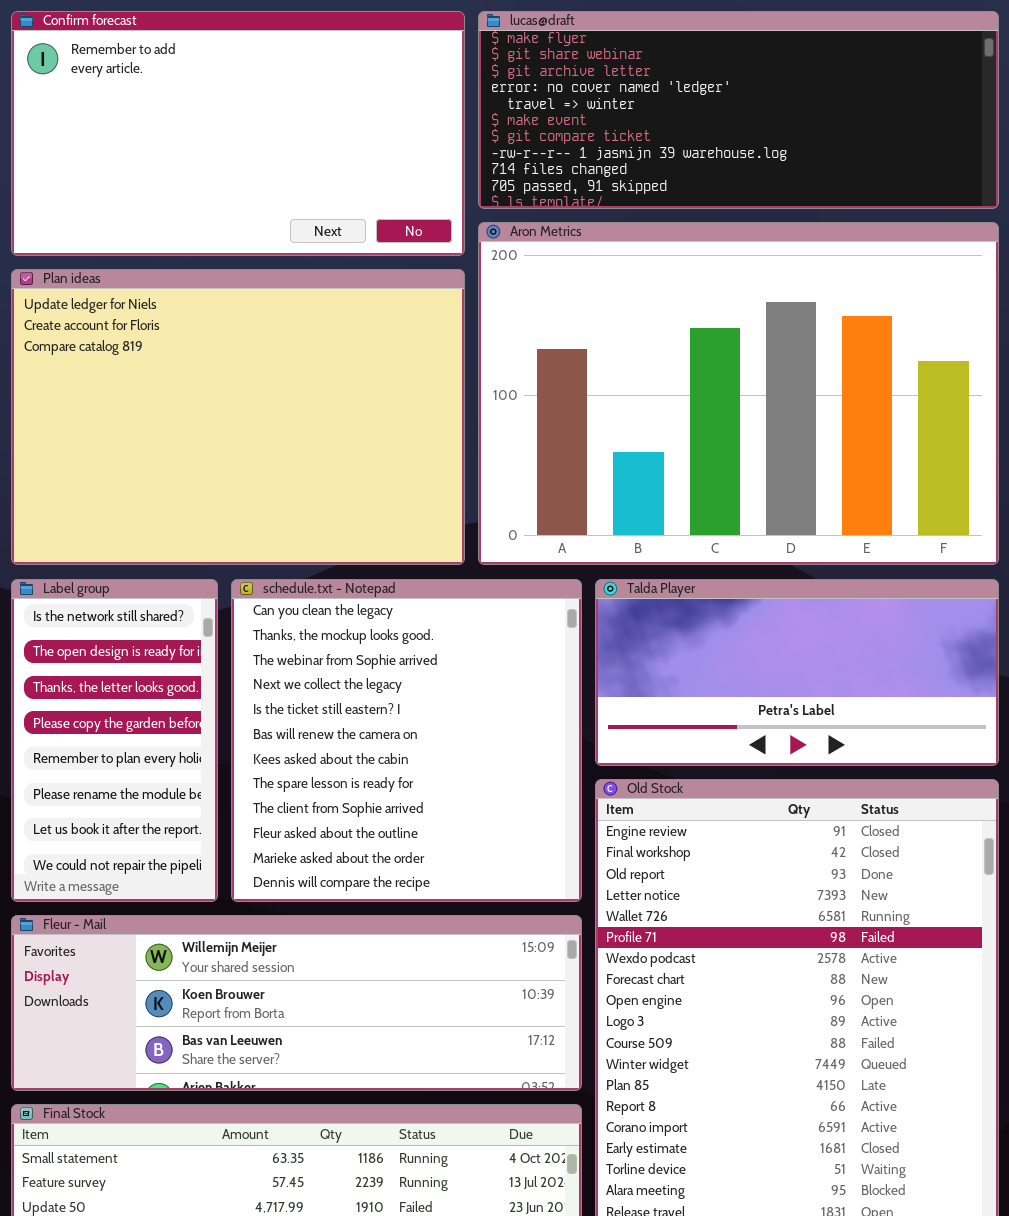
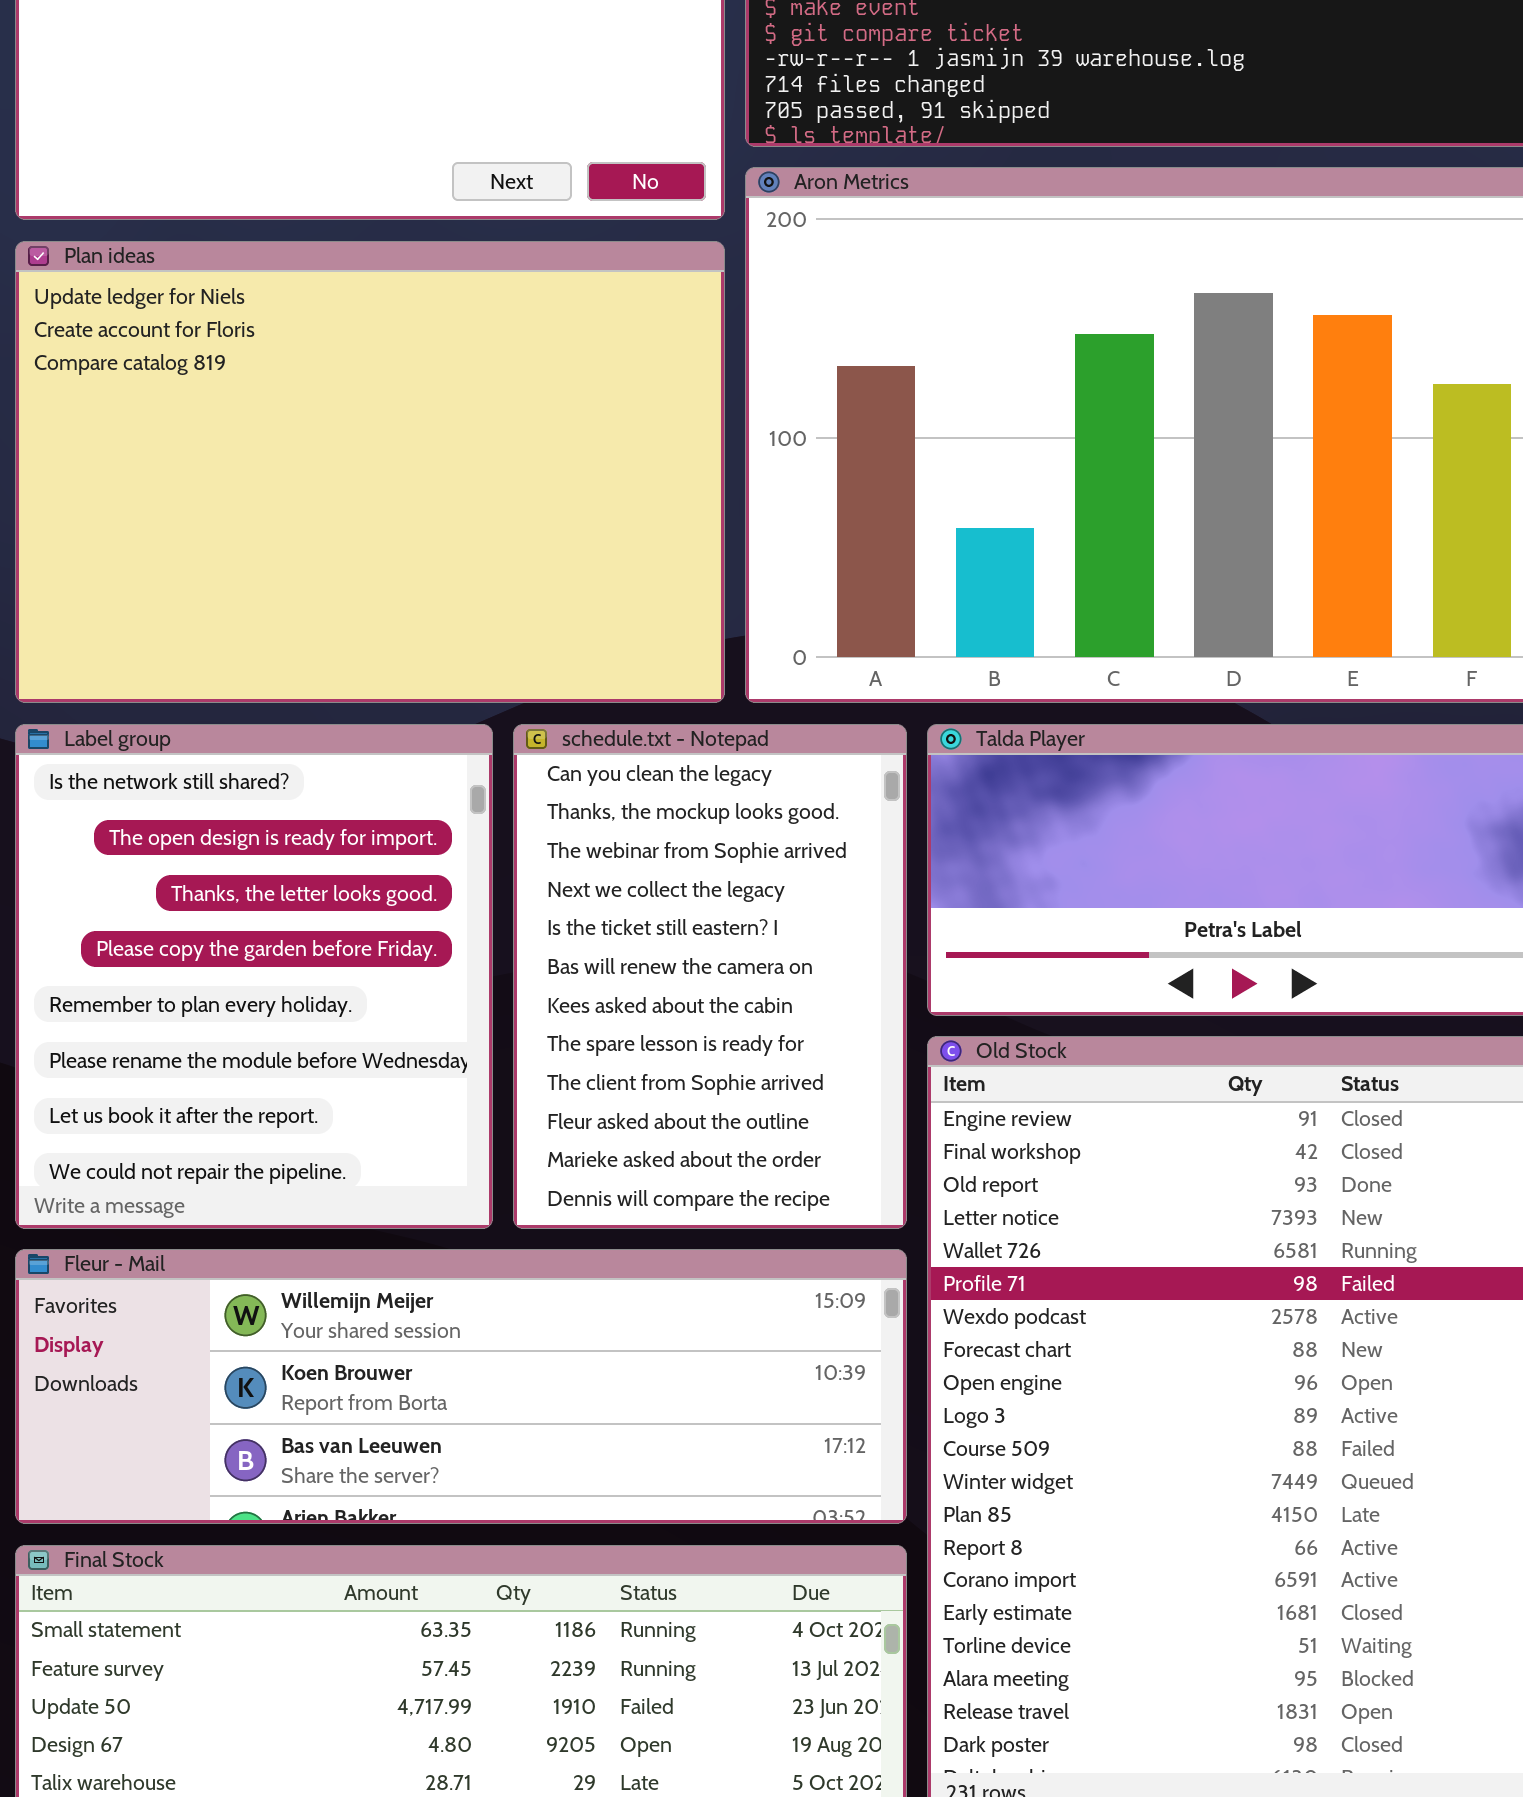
Label group: [11,579,218,902] -> [15,724,493,1229], resized
schedule.txt - Notepad: [231,579,582,902] -> [513,724,907,1229], resized

